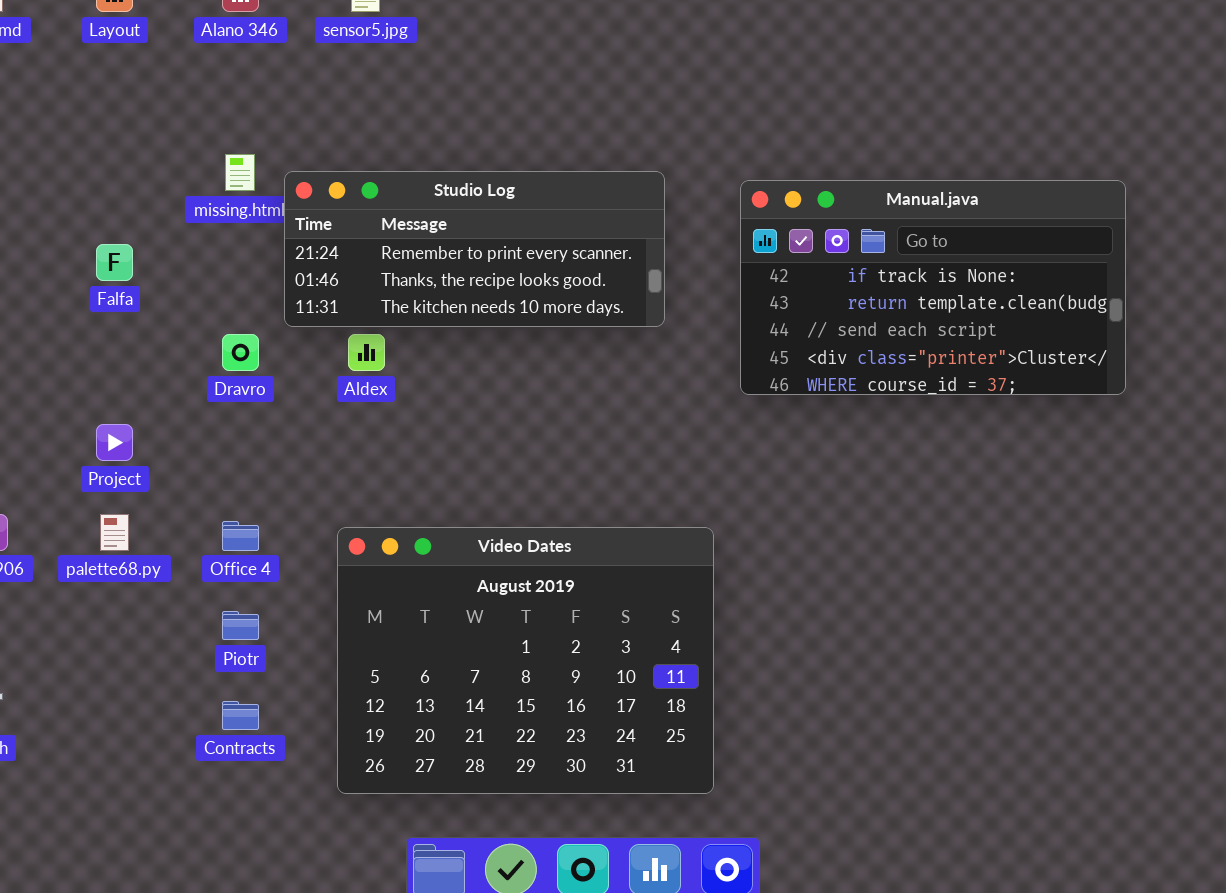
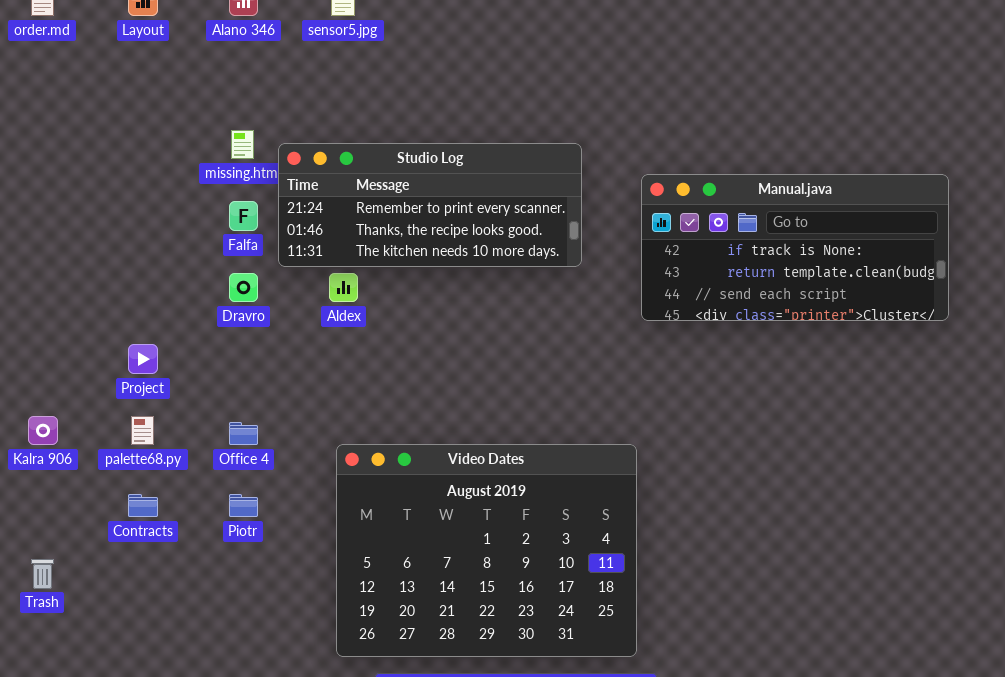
Manual.java: [740,180,1126,395] -> [641,174,949,321], resized
Falfa: [96,244,133,281] -> [229,201,258,231], moved
Video Dates: [337,527,714,794] -> [336,444,637,657], moved
Contracts: [222,701,259,730] -> [128,494,158,517], moved

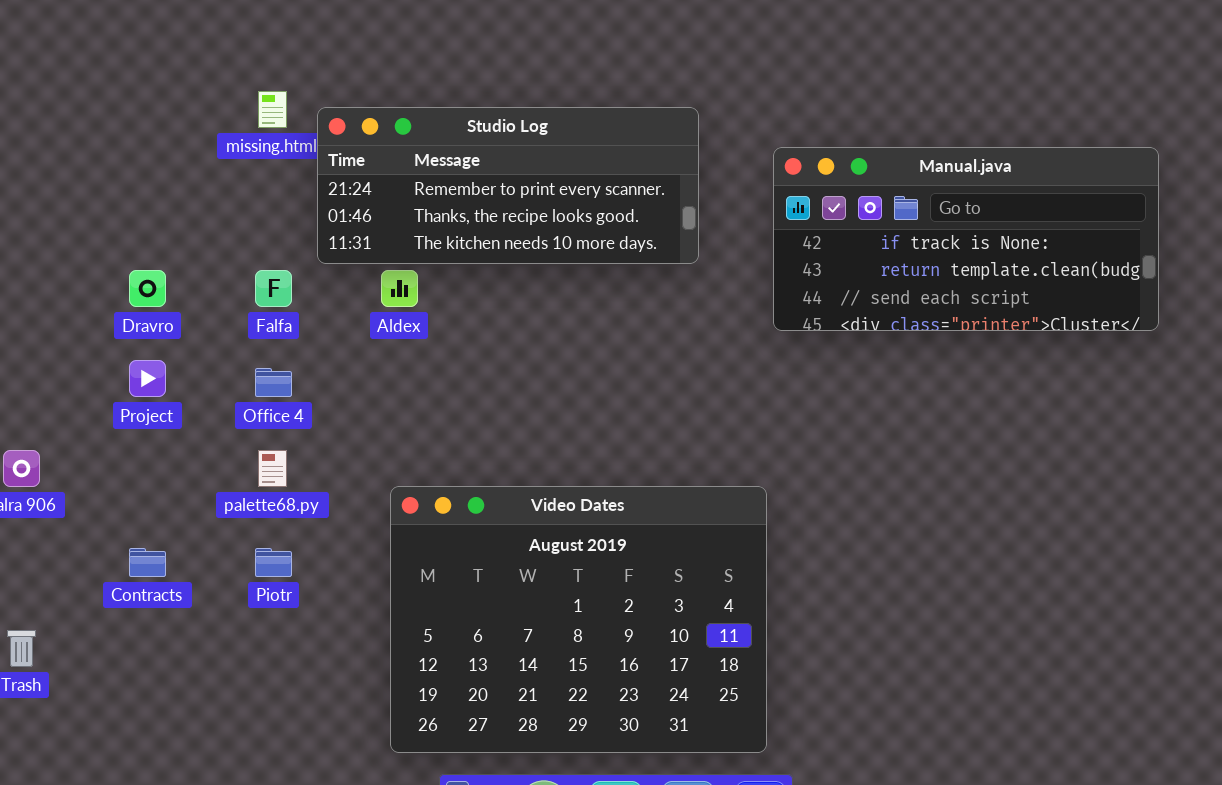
Falfa: [229,201,258,231] -> [255,270,292,307], moved
Dravro: [229,273,258,302] -> [129,270,166,307], moved
palette68.py: [131,416,154,445] -> [258,450,287,487], moved
Office 4: [229,422,258,445] -> [255,368,292,397], moved

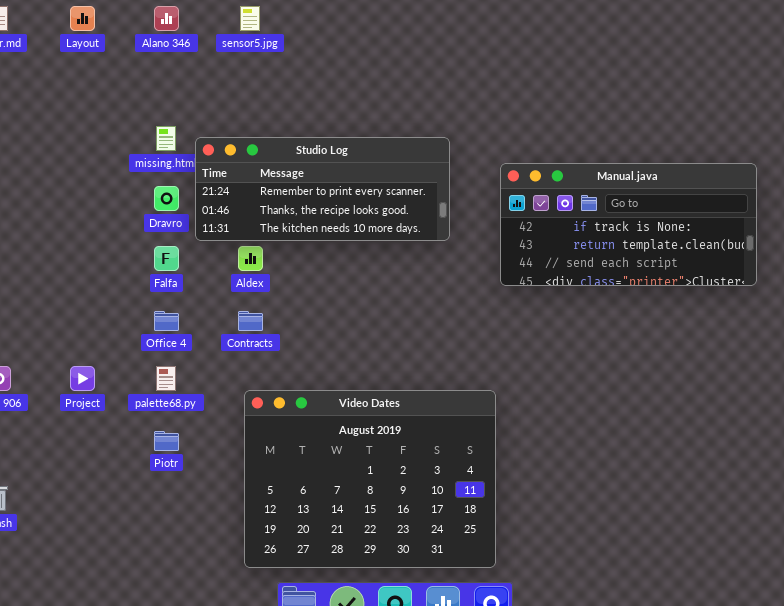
Dravro: [129,270,166,307] -> [154,186,179,211], moved
Project: [129,360,166,397] -> [70,366,95,391], moved
Contracts: [129,548,166,577] -> [238,311,263,331], moved

